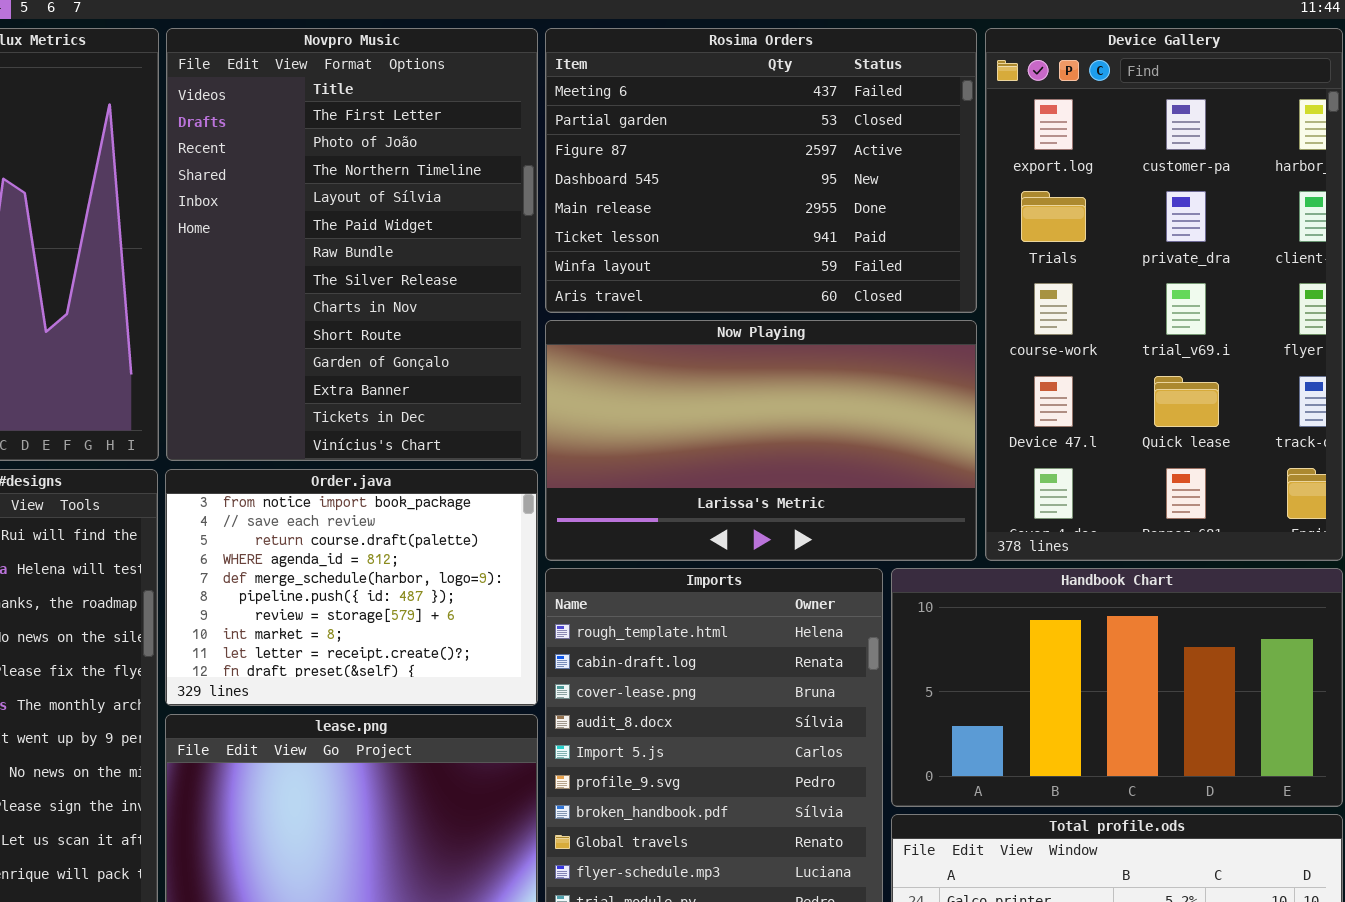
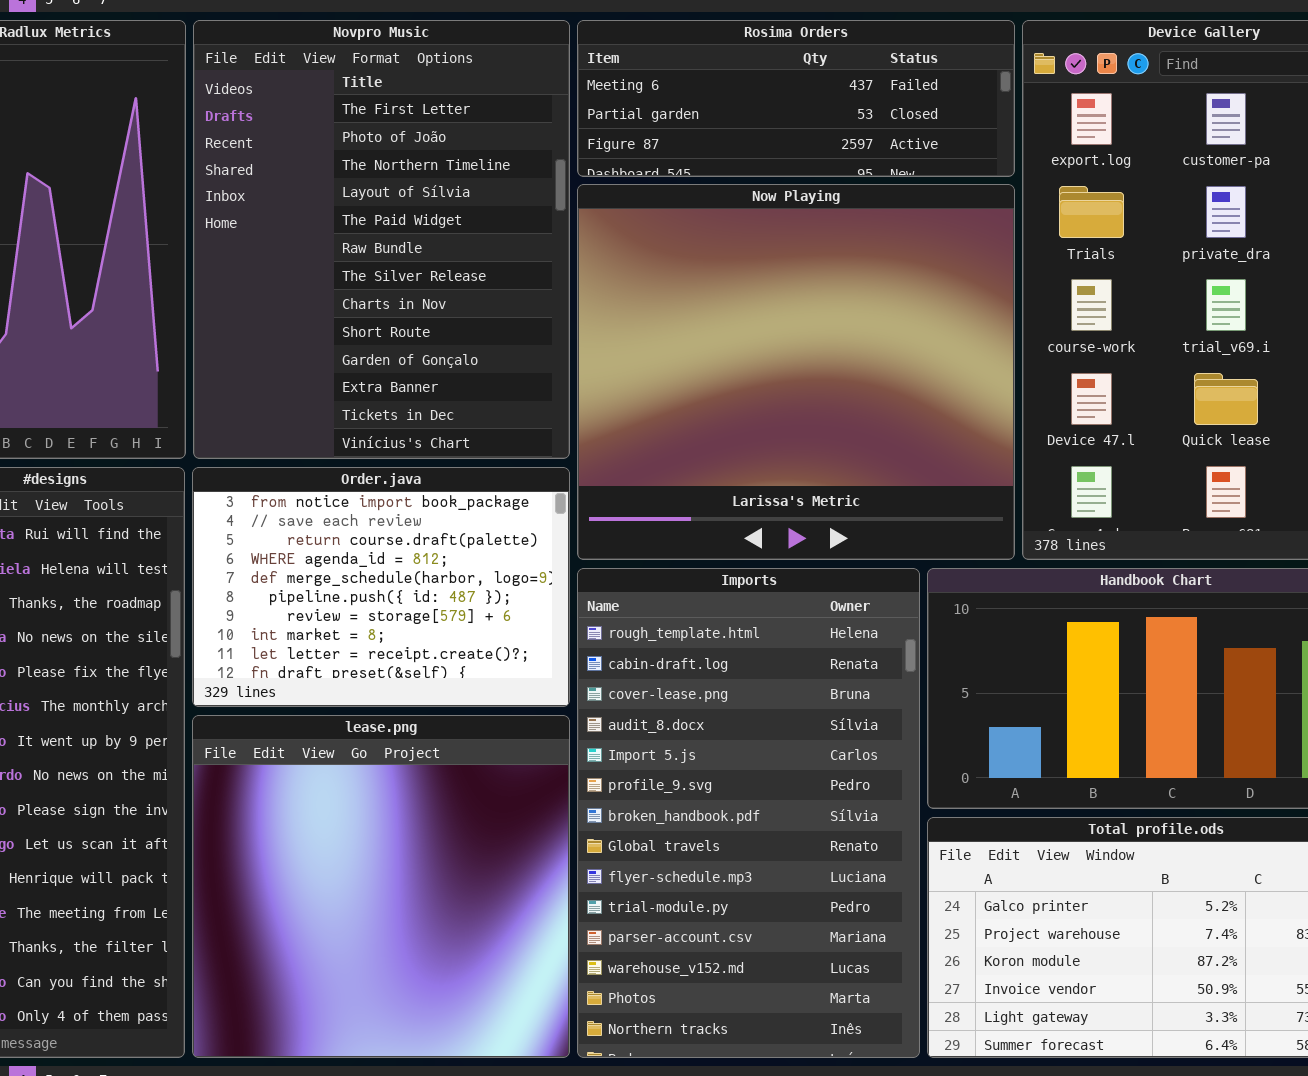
Rosima Orders: [545,28,977,313] -> [577,20,1015,177], resized
Now Playing: [545,320,977,561] -> [577,184,1015,560], resized

